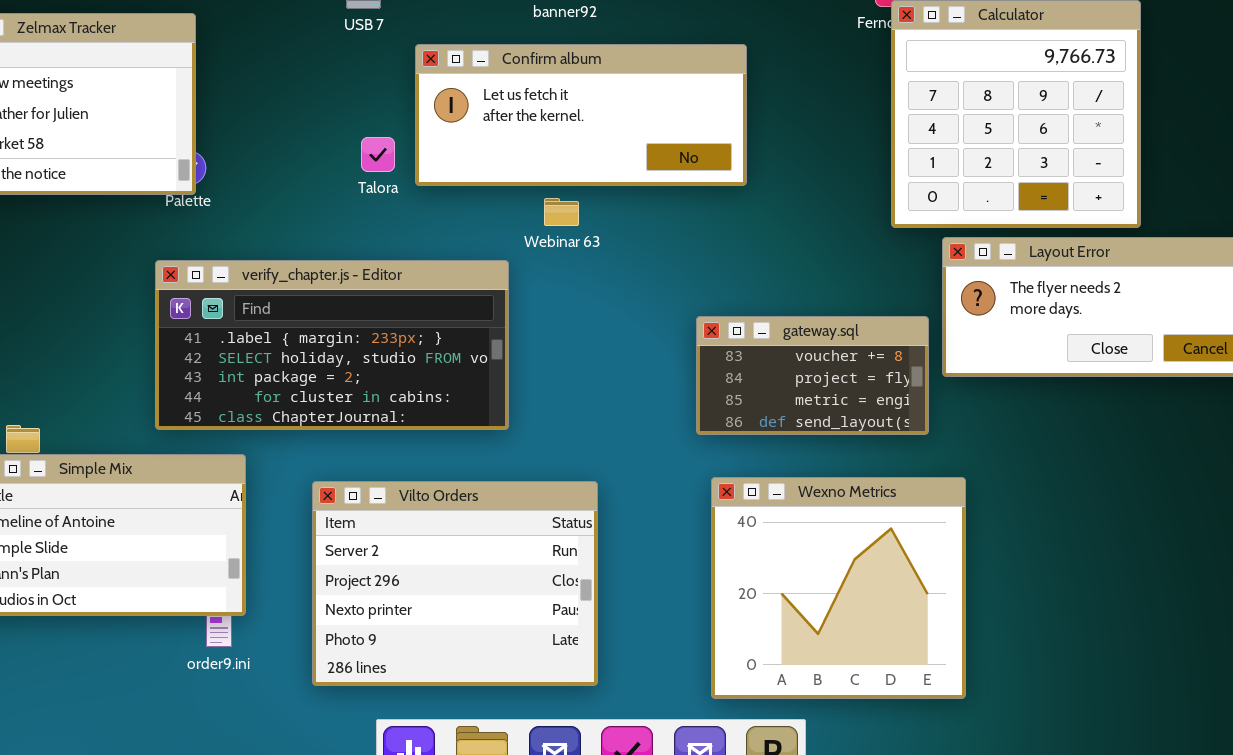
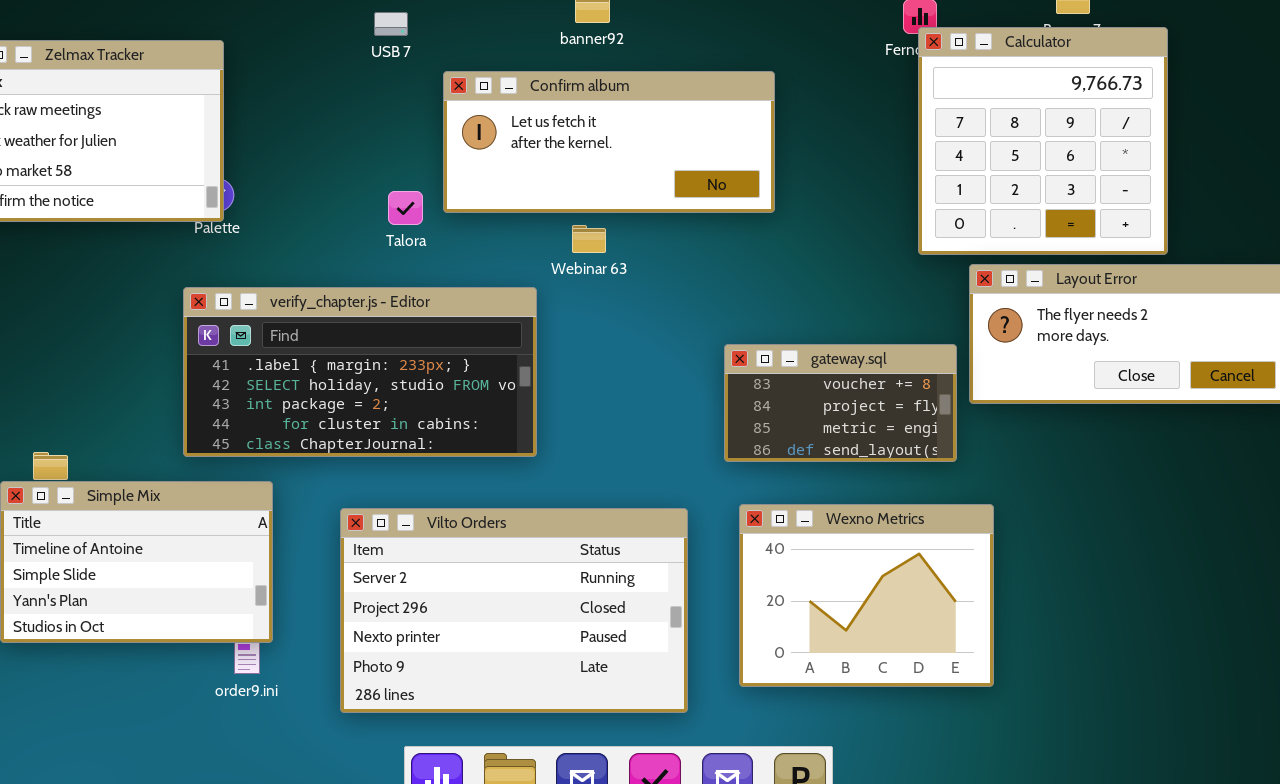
Talora: [361,137,395,172] -> [388,191,423,225], moved
Wexno Metrics: [711,477,966,699] -> [739,504,994,687], resized
Vilto Orders: [312,481,598,686] -> [340,508,688,713], resized

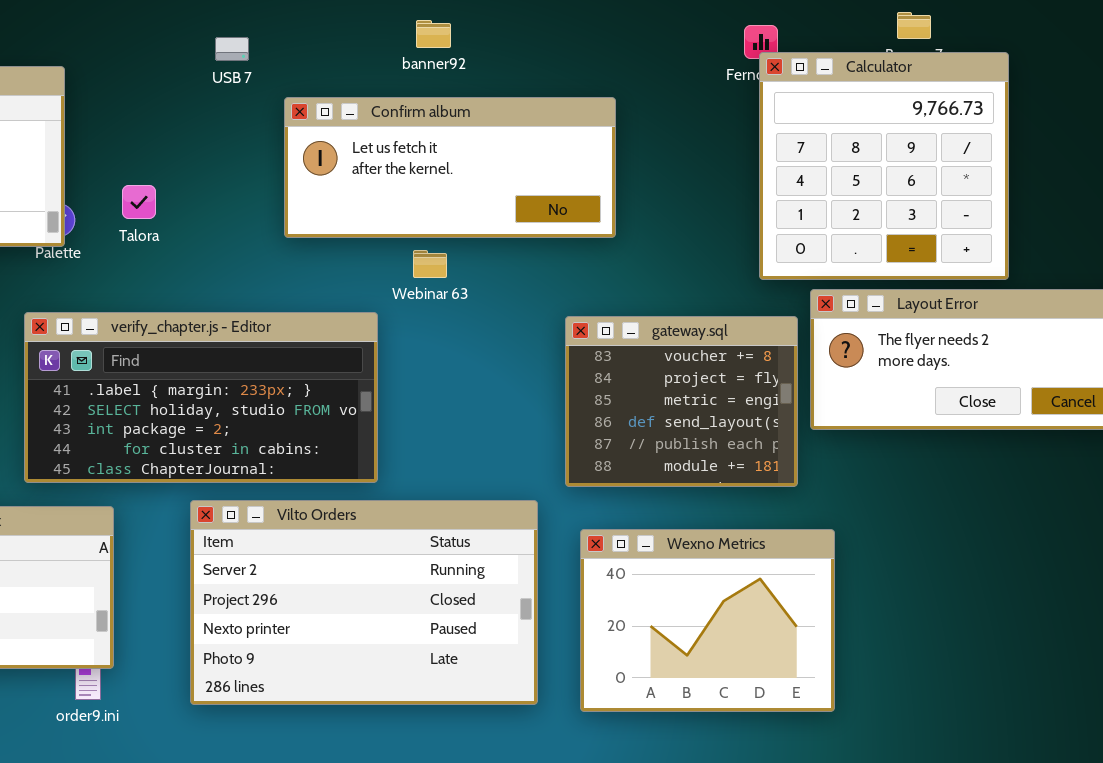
Talora: [388,191,423,225] -> [122,185,156,219], moved
gateway.sql: [724,344,957,462] -> [565,316,798,487], resized
Vilto Orders: [340,508,688,713] -> [190,500,538,705], moved

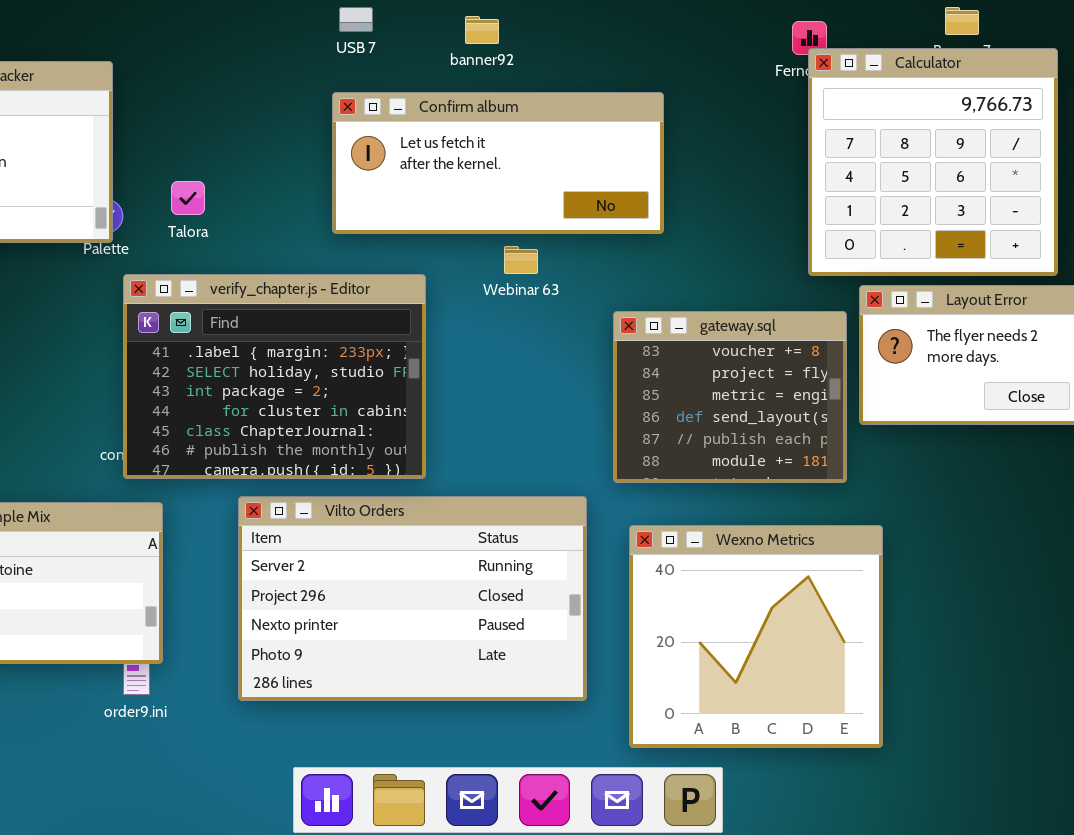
USB 7: [215,37,249,61] -> [339,7,373,32], moved
Webinar 63: [413,250,447,278] -> [504,246,538,274], moved
verify_chapter.js - Editor: [24,312,378,483] -> [123,274,426,479], resized
Wexno Metrics: [580,529,835,712] -> [629,525,883,748], resized

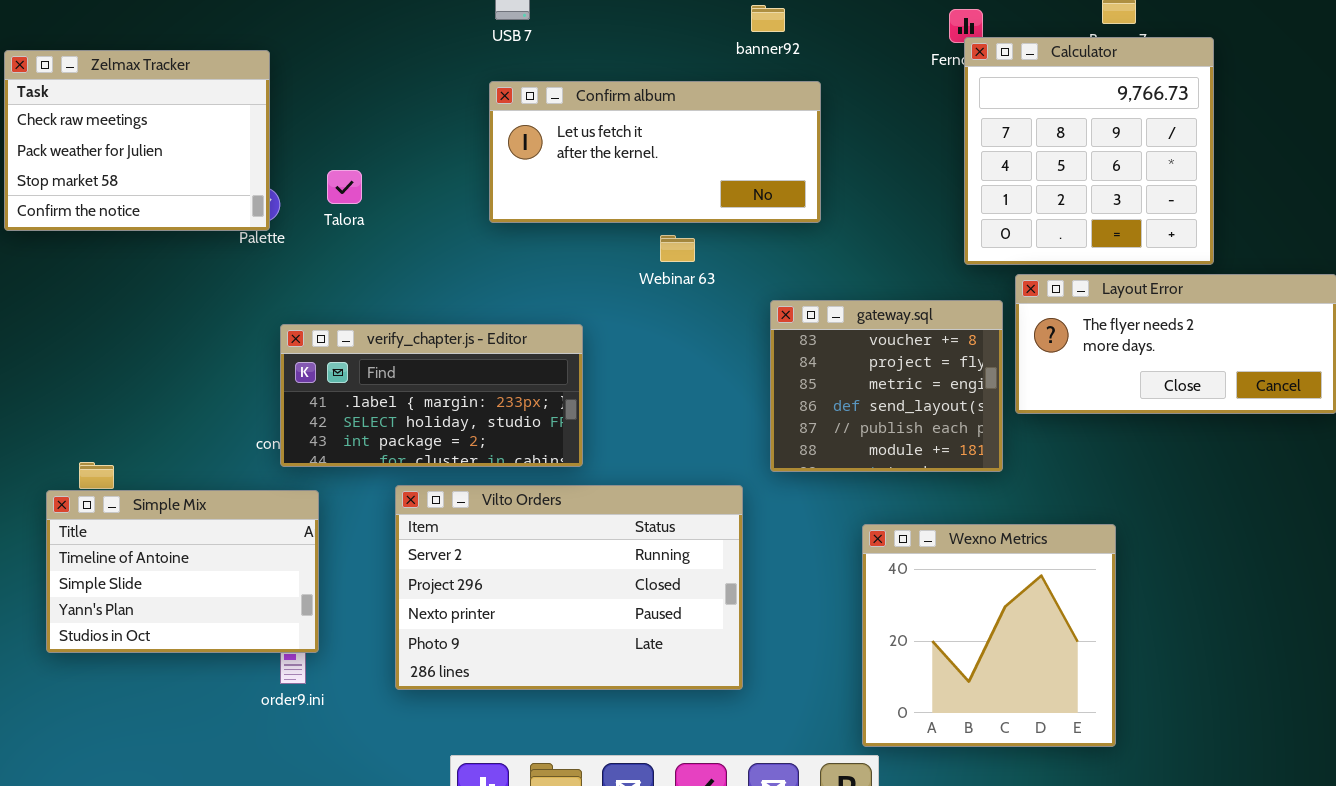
banner92: [465,16,499,44] -> [751,5,785,32], moved
verify_chapter.js - Editor: [123,274,426,479] -> [280,324,583,467], resized
Wexno Metrics: [629,525,883,748] -> [862,524,1116,747], moved

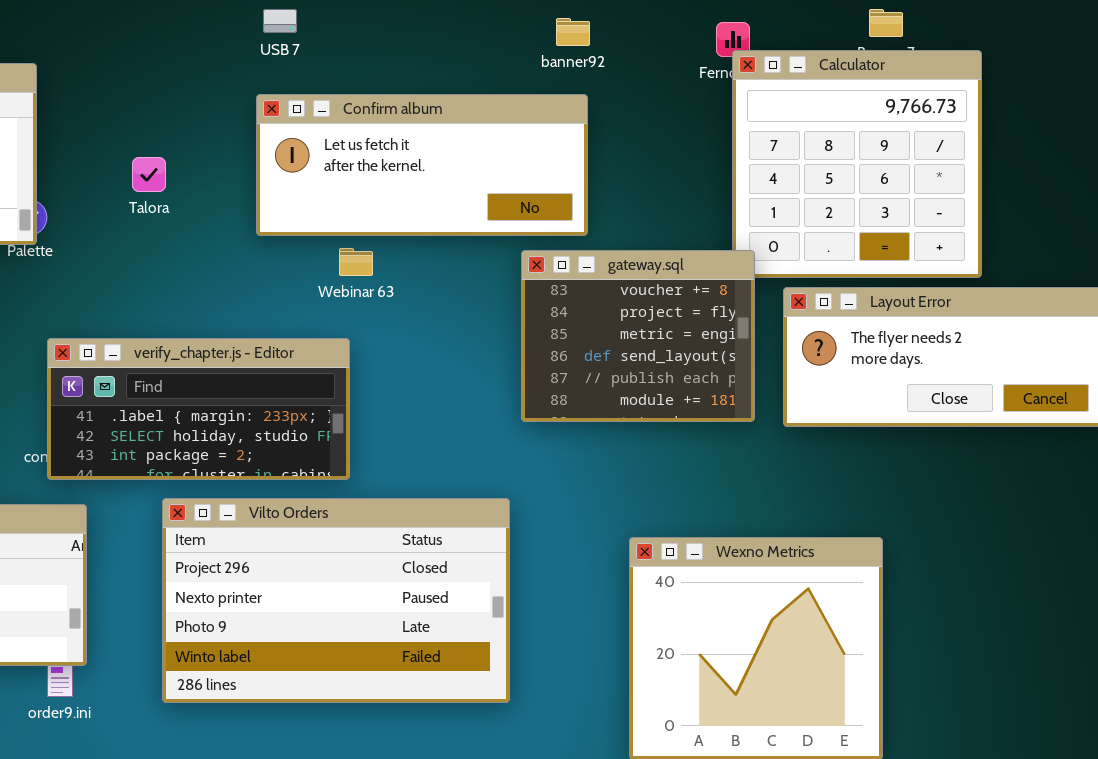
banner92: [751,5,785,32] -> [556,18,590,46], moved
Talora: [327,170,362,204] -> [132,157,166,192], moved
Webinar 63: [660,235,695,262] -> [339,248,373,276], moved
gateway.sql: [770,300,1003,472] -> [521,250,755,422], moved
Vilto Orders: [395,485,743,690] -> [162,498,510,703], scrolled down 1 row

